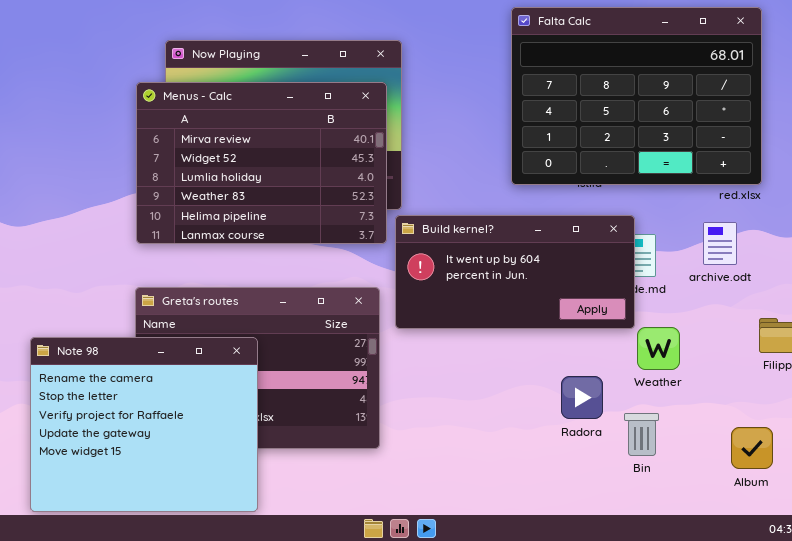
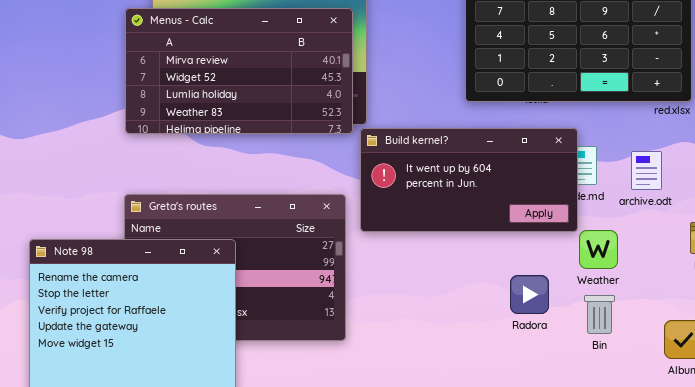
Menus - Calc: [136,82,387,244] -> [125,8,353,134], resized
archive.odt: [703,222,737,265] -> [631,151,662,190], moved
Bin: [624,413,659,456] -> [584,295,615,334], moved

